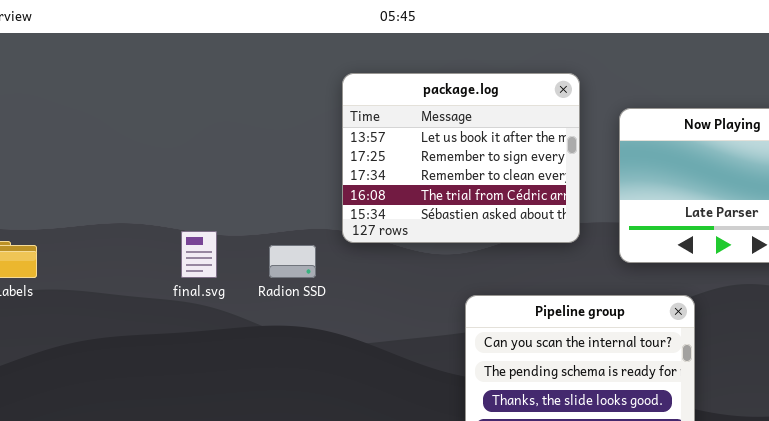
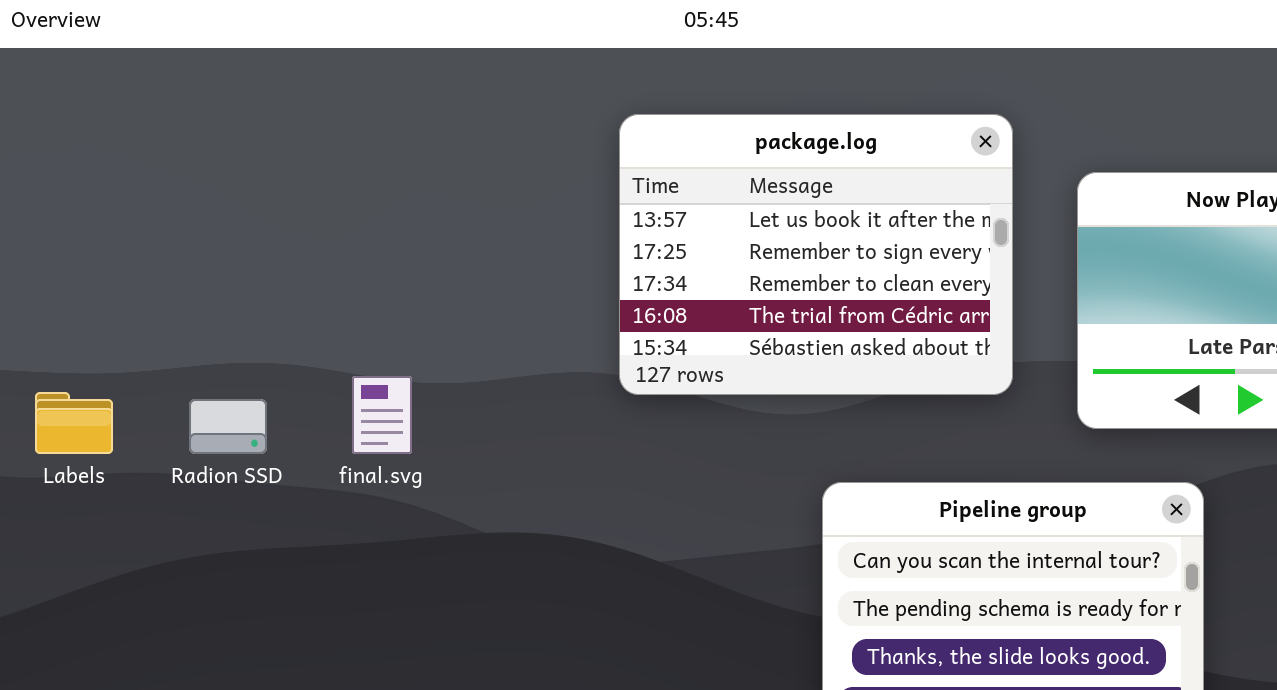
Radion SSD: [269,245,316,278] -> [189,399,267,454], moved

